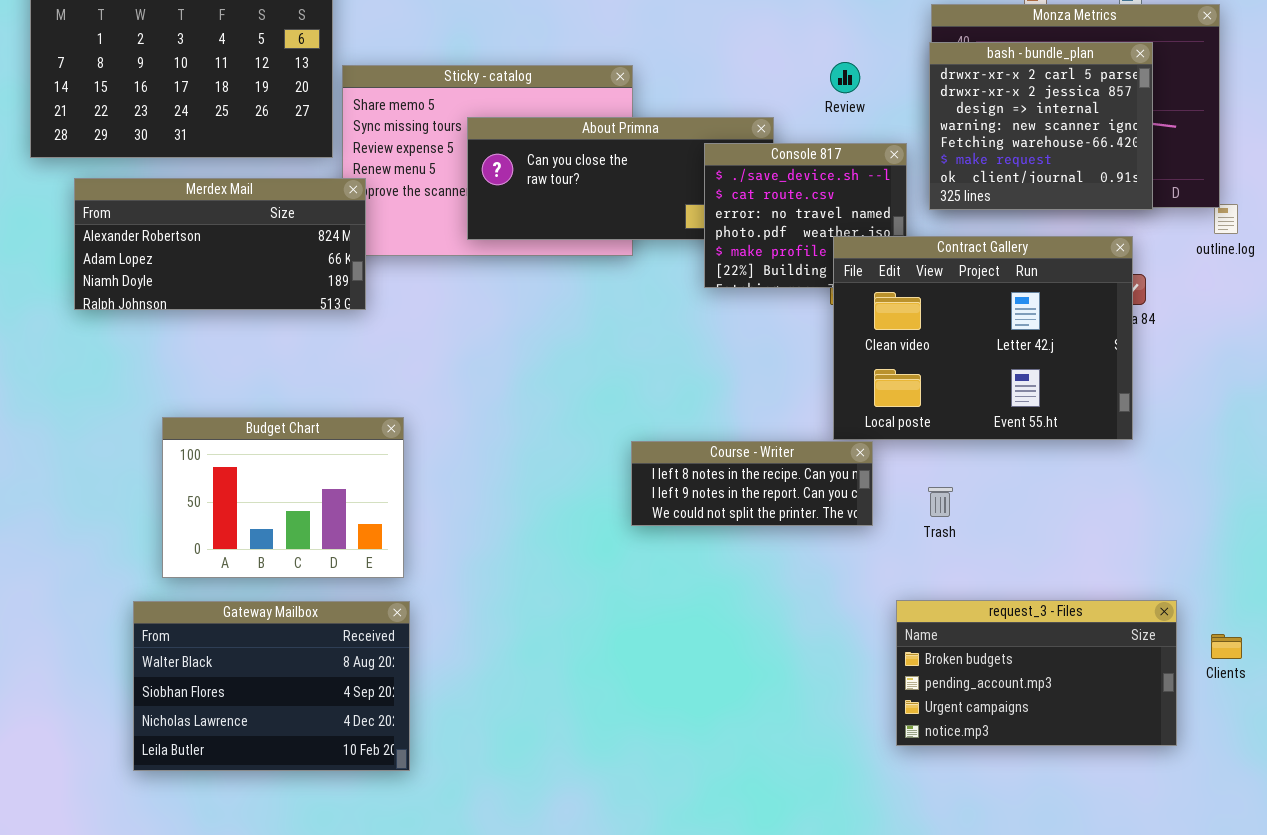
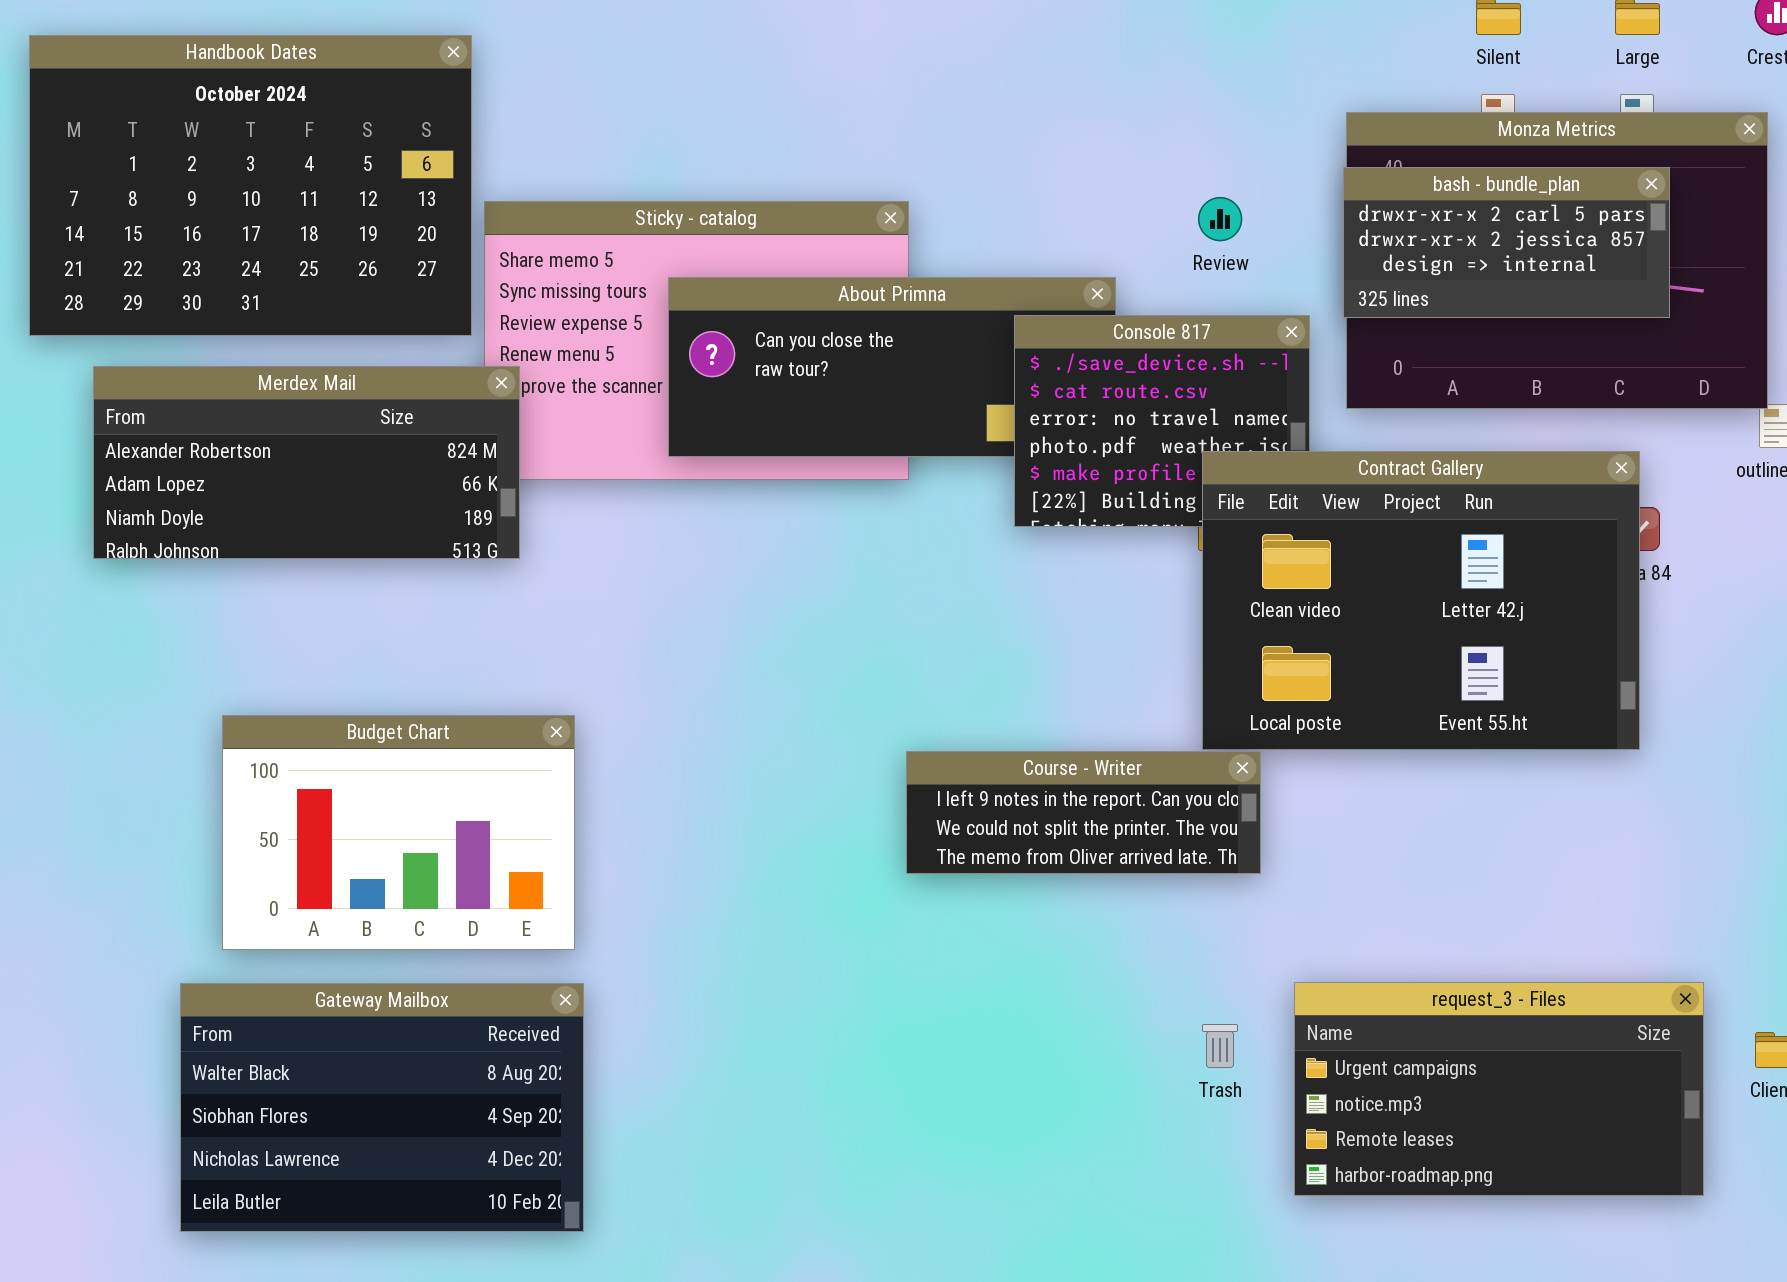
bash - bundle_plan: [929,42,1153,210] -> [1343,167,1670,318], resized
Course - Writer: [631,441,873,526] -> [906,751,1261,874], scrolled down 1 row
Trash: [928,487,953,517] -> [1202,1024,1238,1068], moved
request_3 - Files: [896,600,1177,746] -> [1294,982,1704,1196], scrolled down 2 rows

